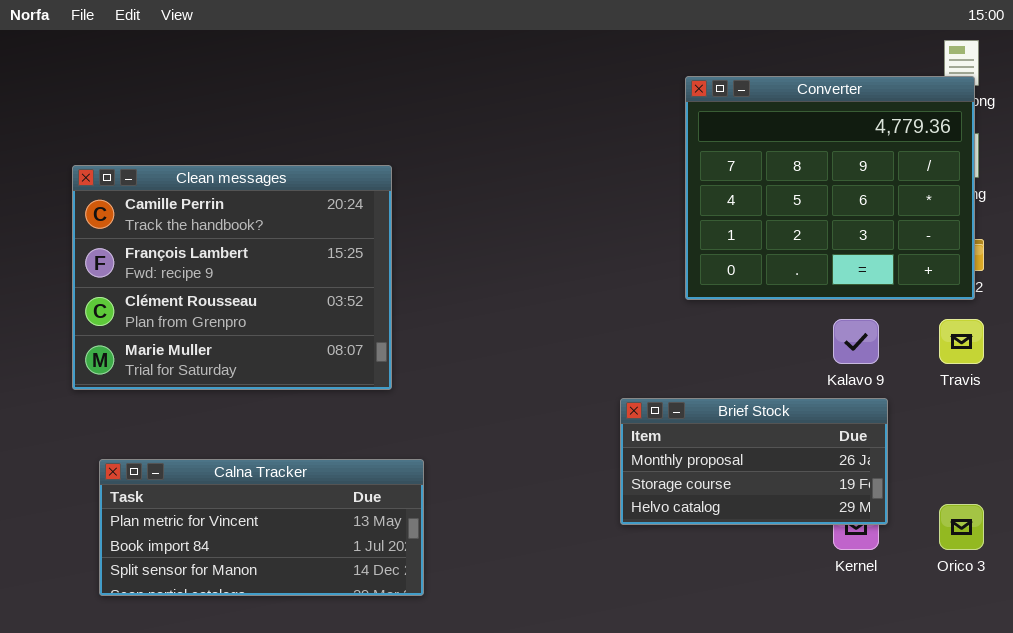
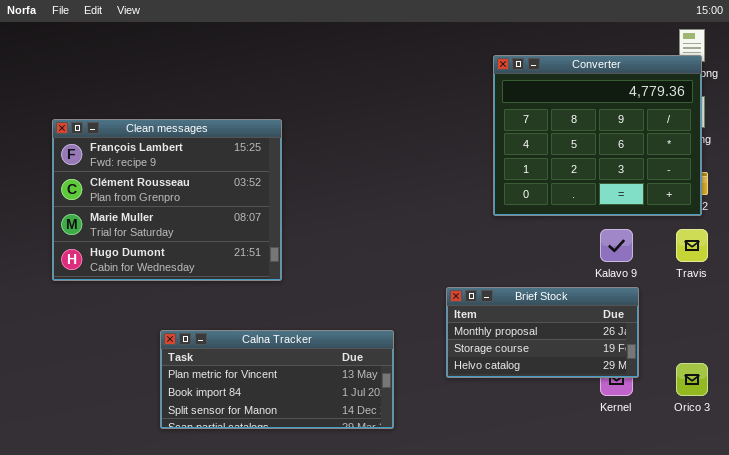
Clean messages: [72,165,392,390] -> [52,119,282,281], scrolled down 1 row
Calna Tracker: [99,459,424,596] -> [160,330,394,429], moved

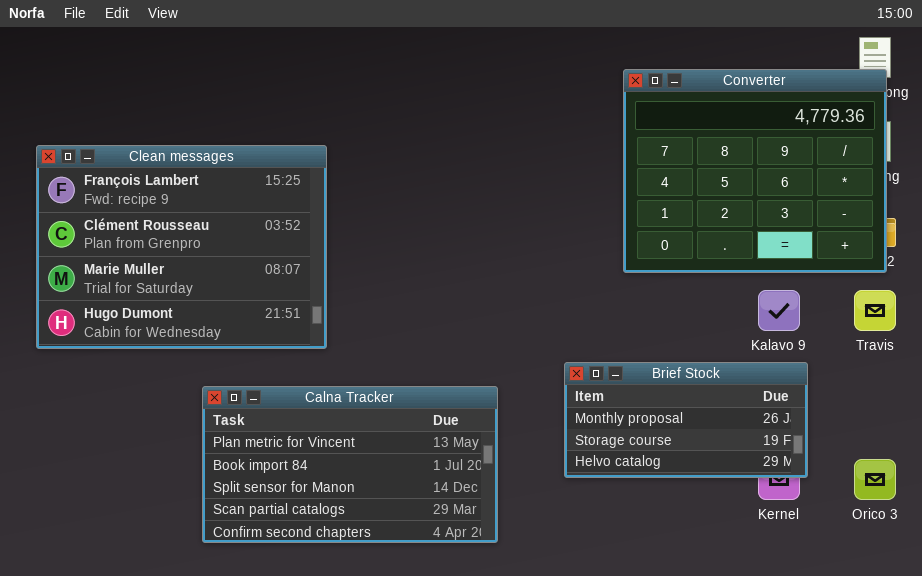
Clean messages: [52,119,282,281] -> [36,145,327,349], moved
Calna Tracker: [160,330,394,429] -> [202,386,498,543], resized

